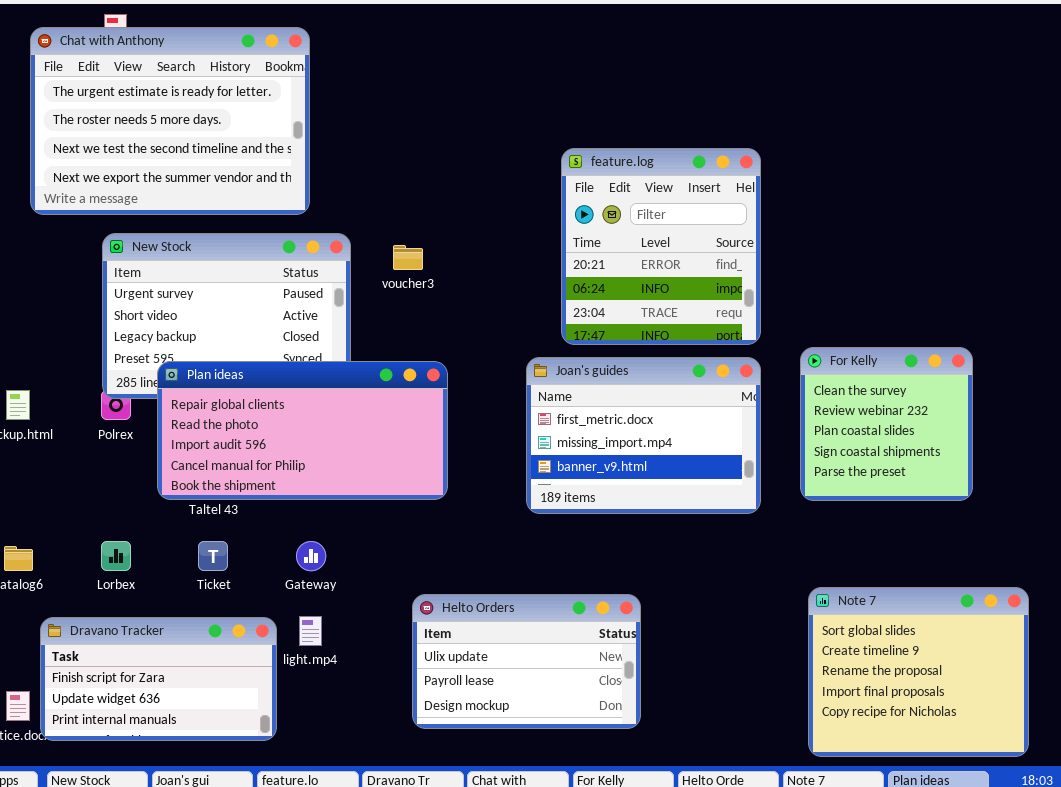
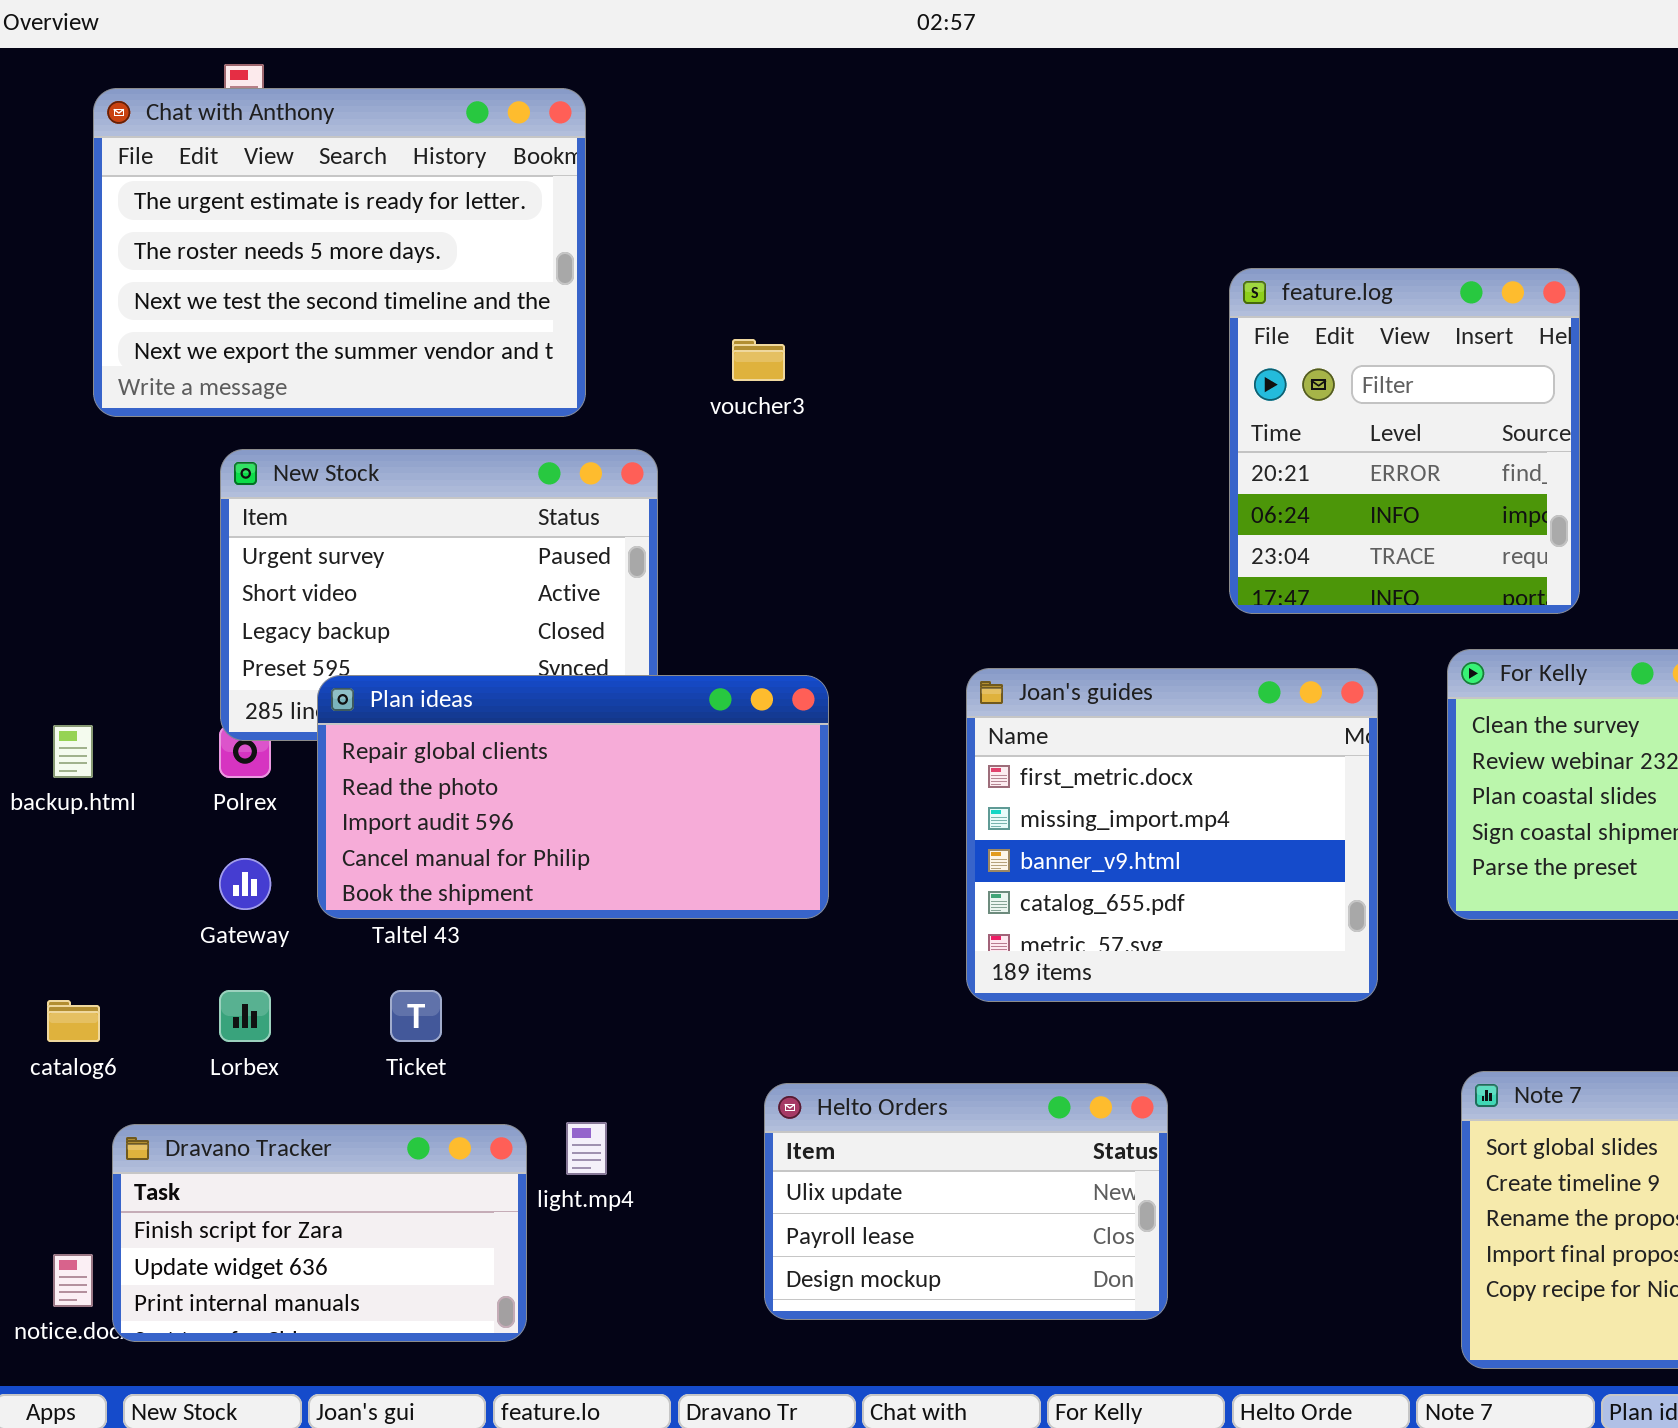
feature.log: [561,148,761,345] -> [1229,268,1580,614], moved
voucher3: [393,245,423,270] -> [732,339,785,381], moved
Joan's guides: [526,357,761,514] -> [966,668,1378,1002], resized
Gateway: [296,541,326,571] -> [219,858,271,910], moved

